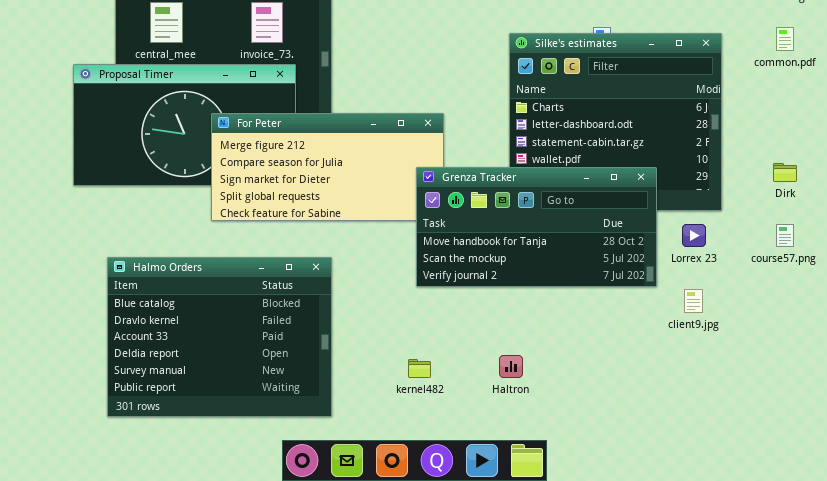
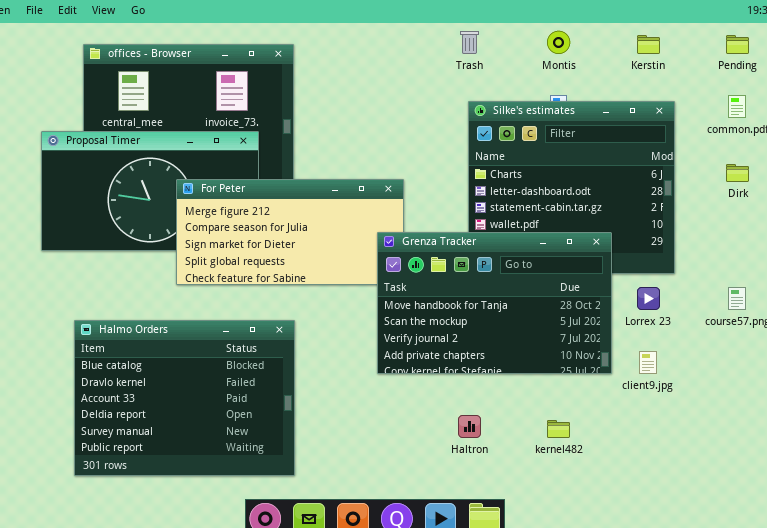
Dirk: [773,163,797,182] -> [726,164,749,182], moved
Grenza Tracker: [416,167,657,287] -> [377,232,612,374], resized
kernel482: [408,359,431,378] -> [547,420,570,438], moved

